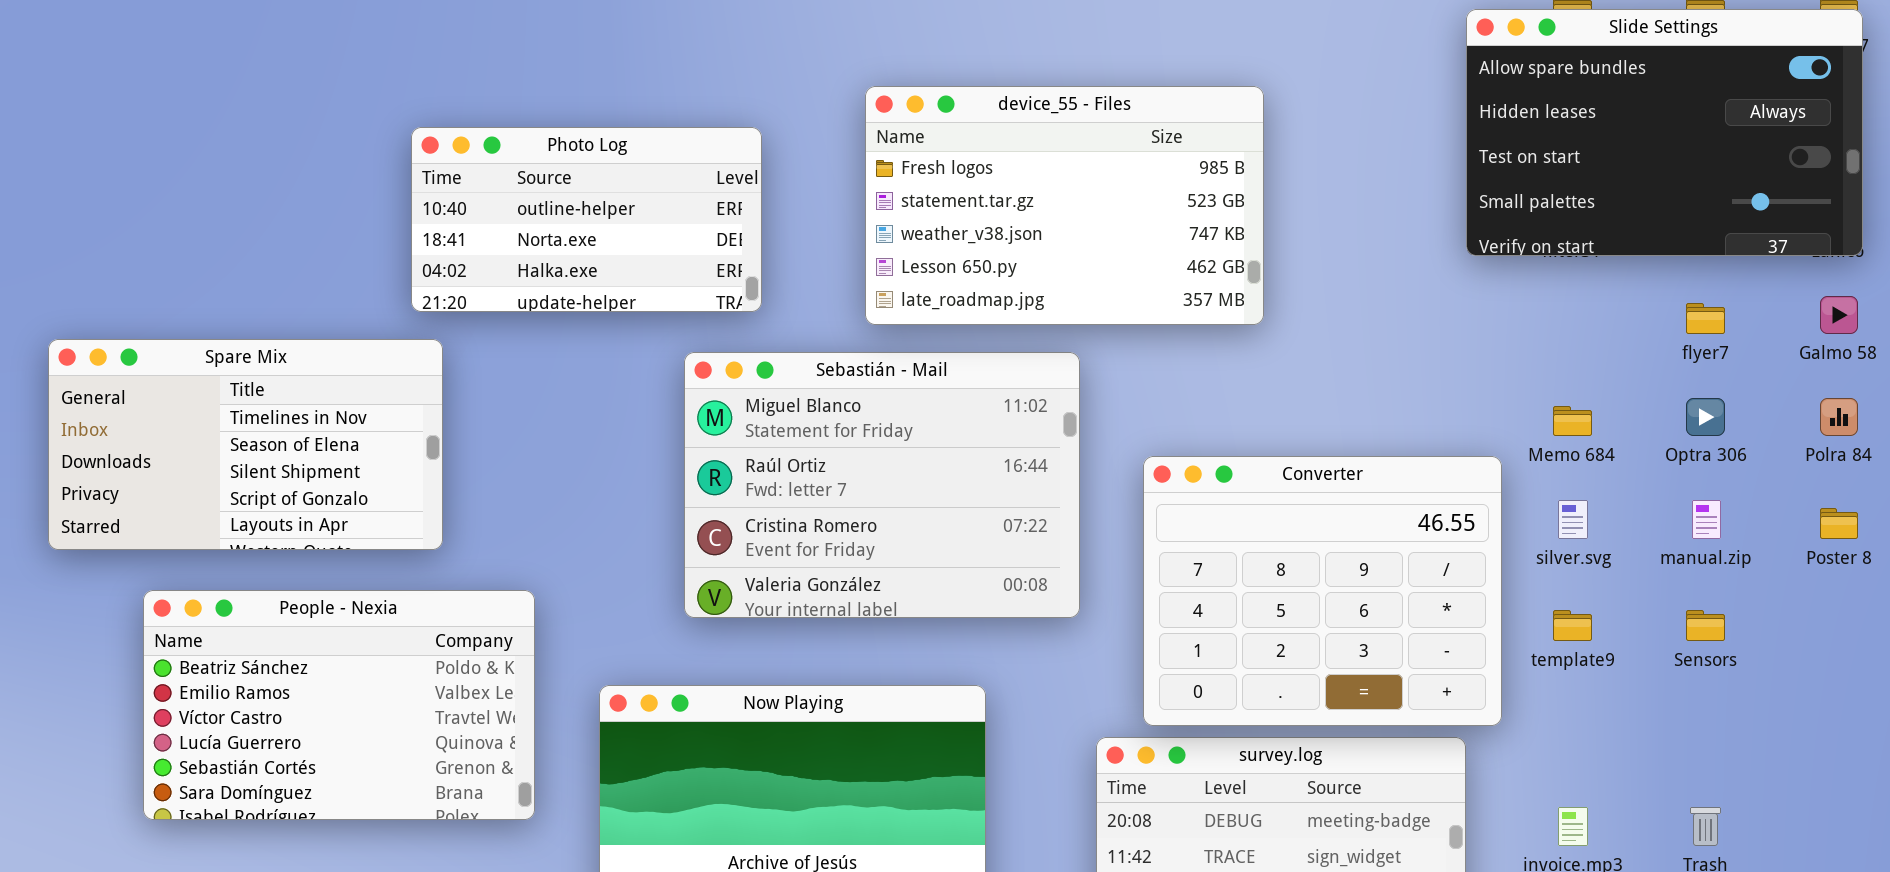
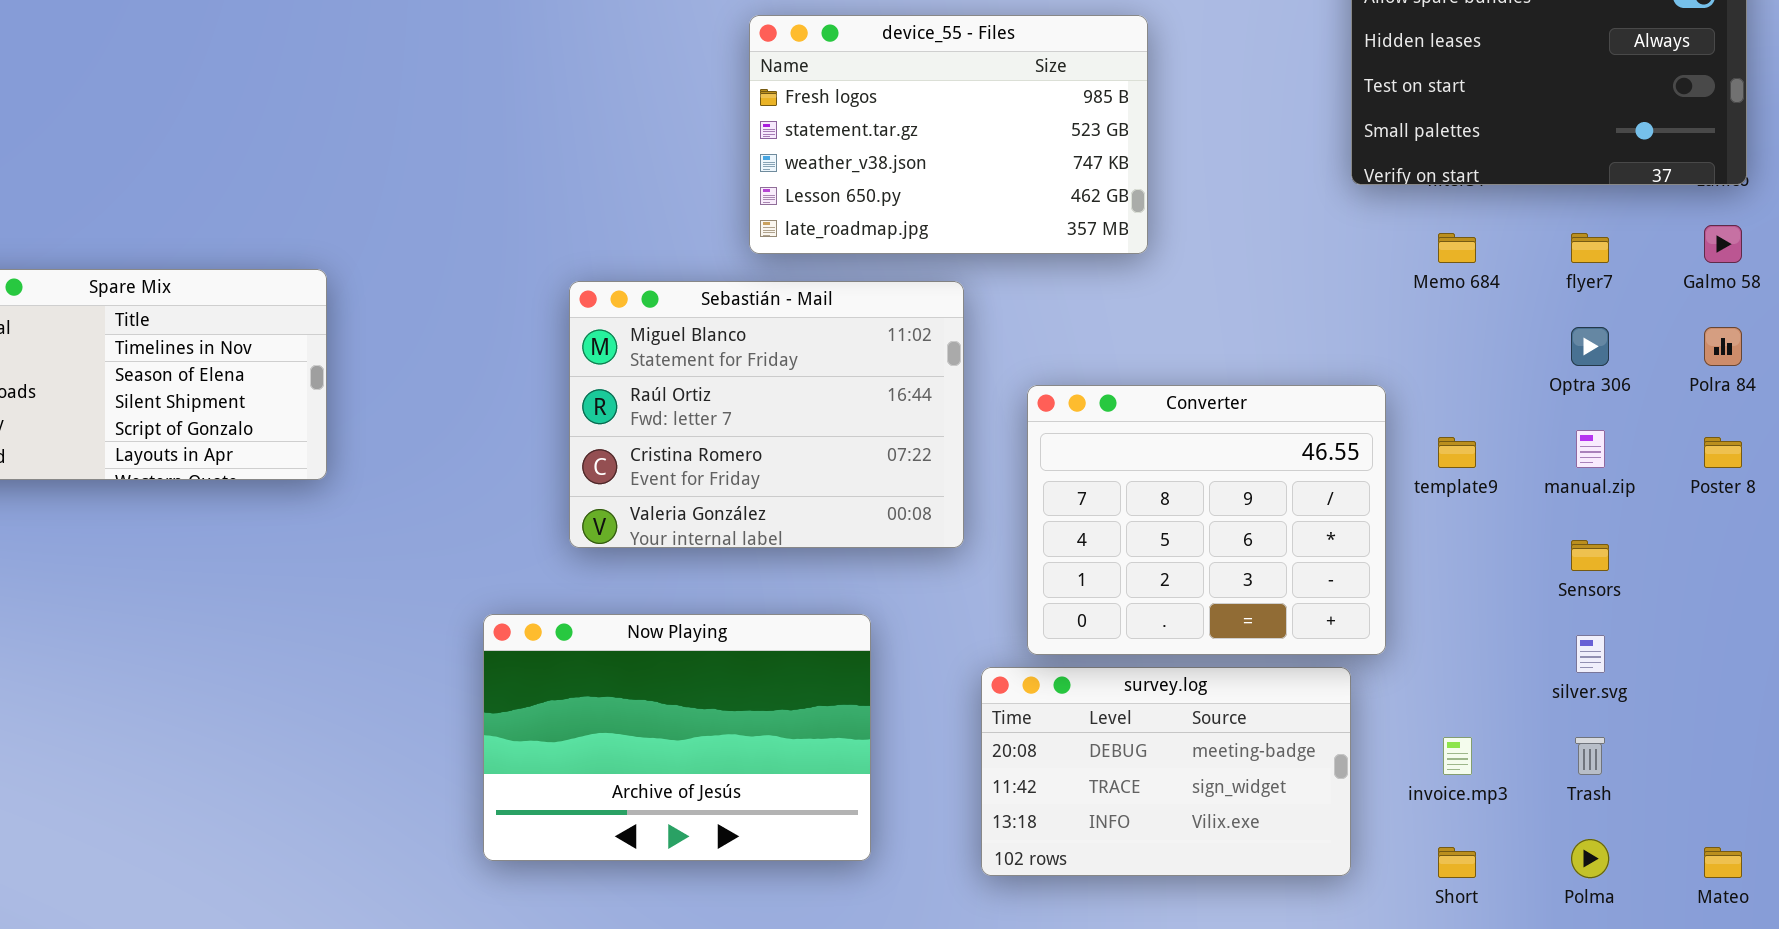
Photo Log: [411,127,762,312] -> none, closed
Memo 684: [1553,406,1592,436] -> [1438,233,1476,263], moved
silver.svg: [1558,500,1588,539] -> [1576,635,1605,673], moved
People - Nexia: [143,590,535,820] -> none, closed
template9: [1553,610,1592,641] -> [1438,437,1476,468], moved

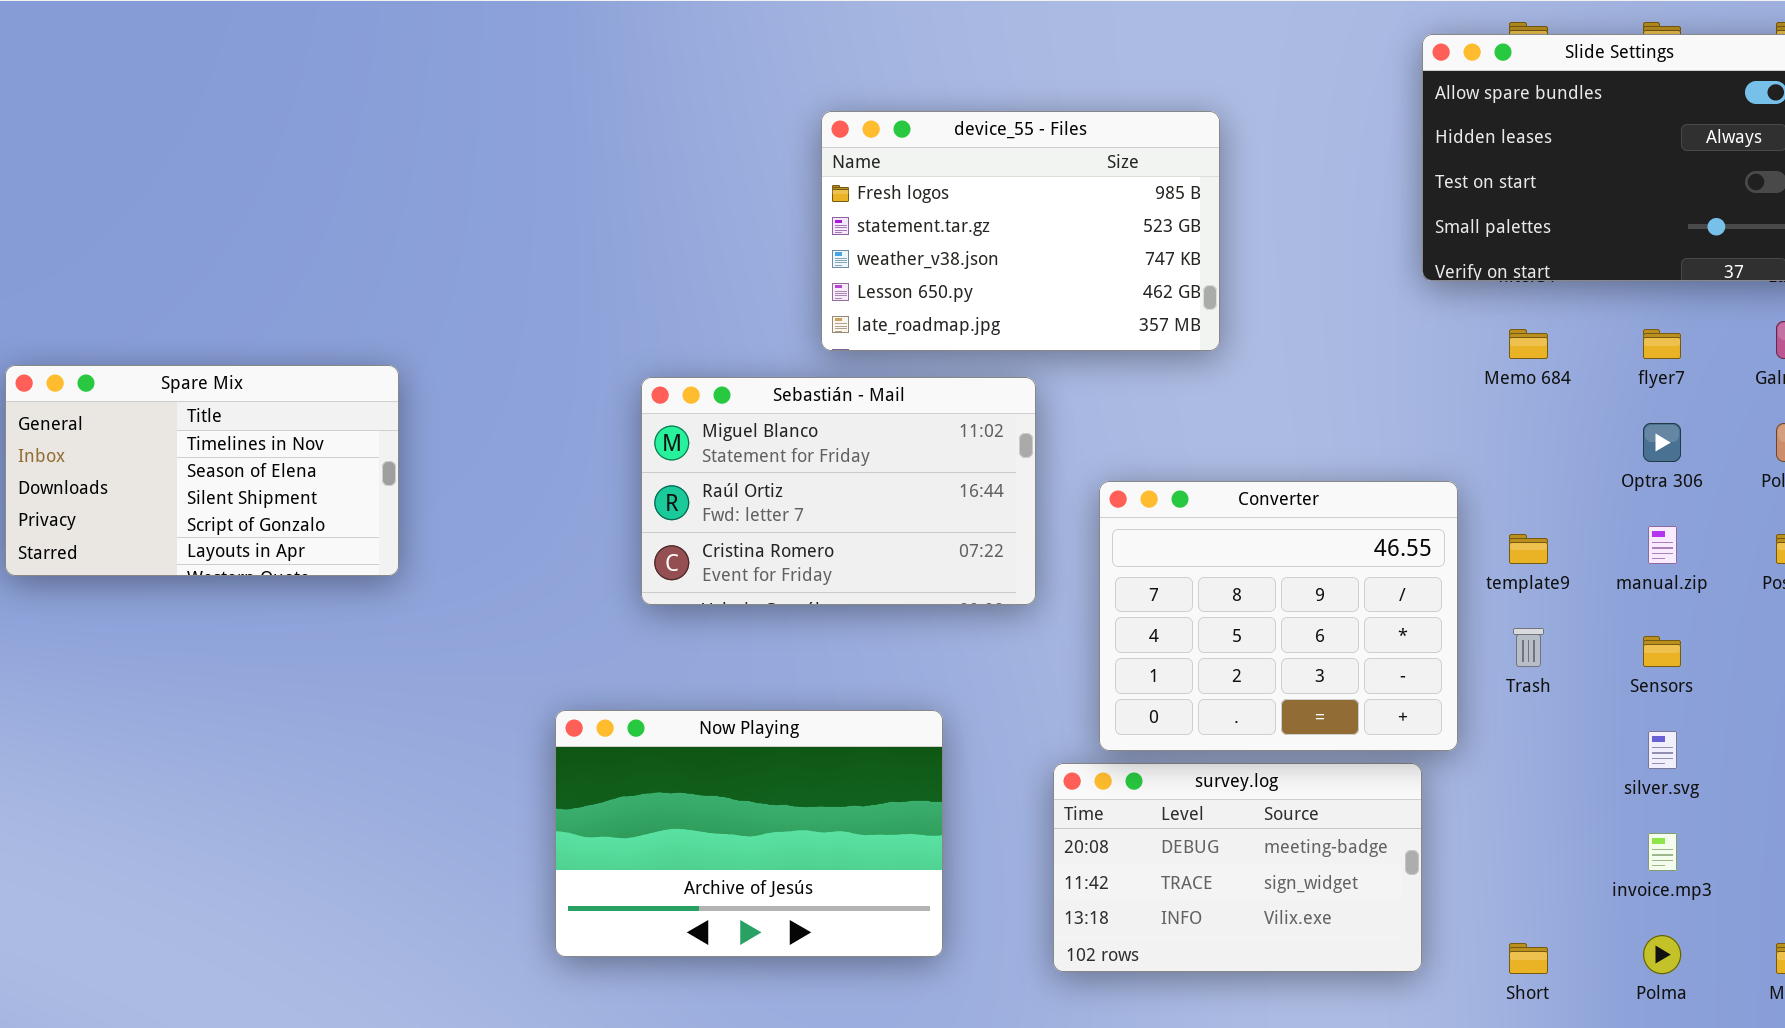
Sebastián - Mail: [569,281,964,548] -> [641,377,1036,605], resized
invoice.mp3: [1443,737,1472,775] -> [1648,833,1677,871], moved
Trash: [1575,737,1605,775] -> [1513,628,1544,667], moved

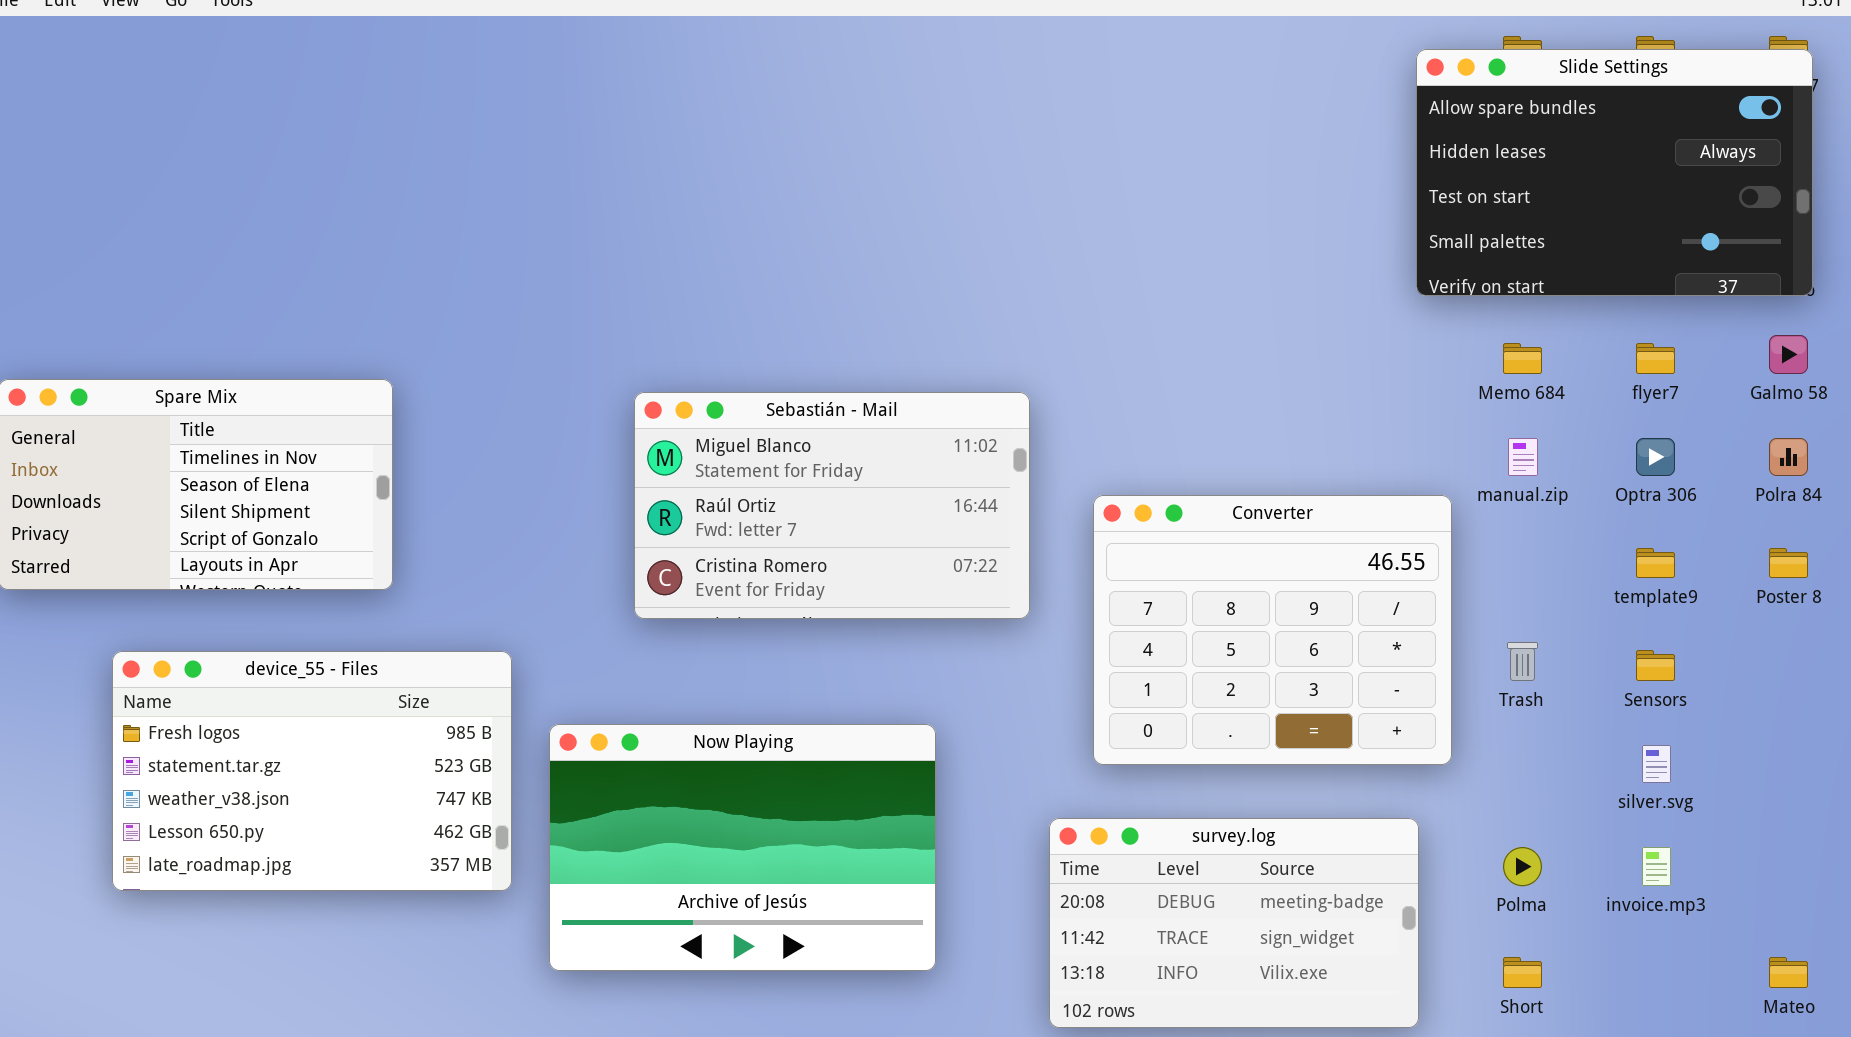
device_55 - Files: [821,111,1220,351] -> [112,651,512,891], moved
manual.zip: [1648,526,1677,564] -> [1508,438,1538,476], moved
template9: [1509,534,1548,564] -> [1636,548,1675,578], moved
survey.log: [1053,763,1422,972] -> [1049,818,1419,1028], moved
Polma: [1643,935,1681,974] -> [1503,847,1542,886], moved

